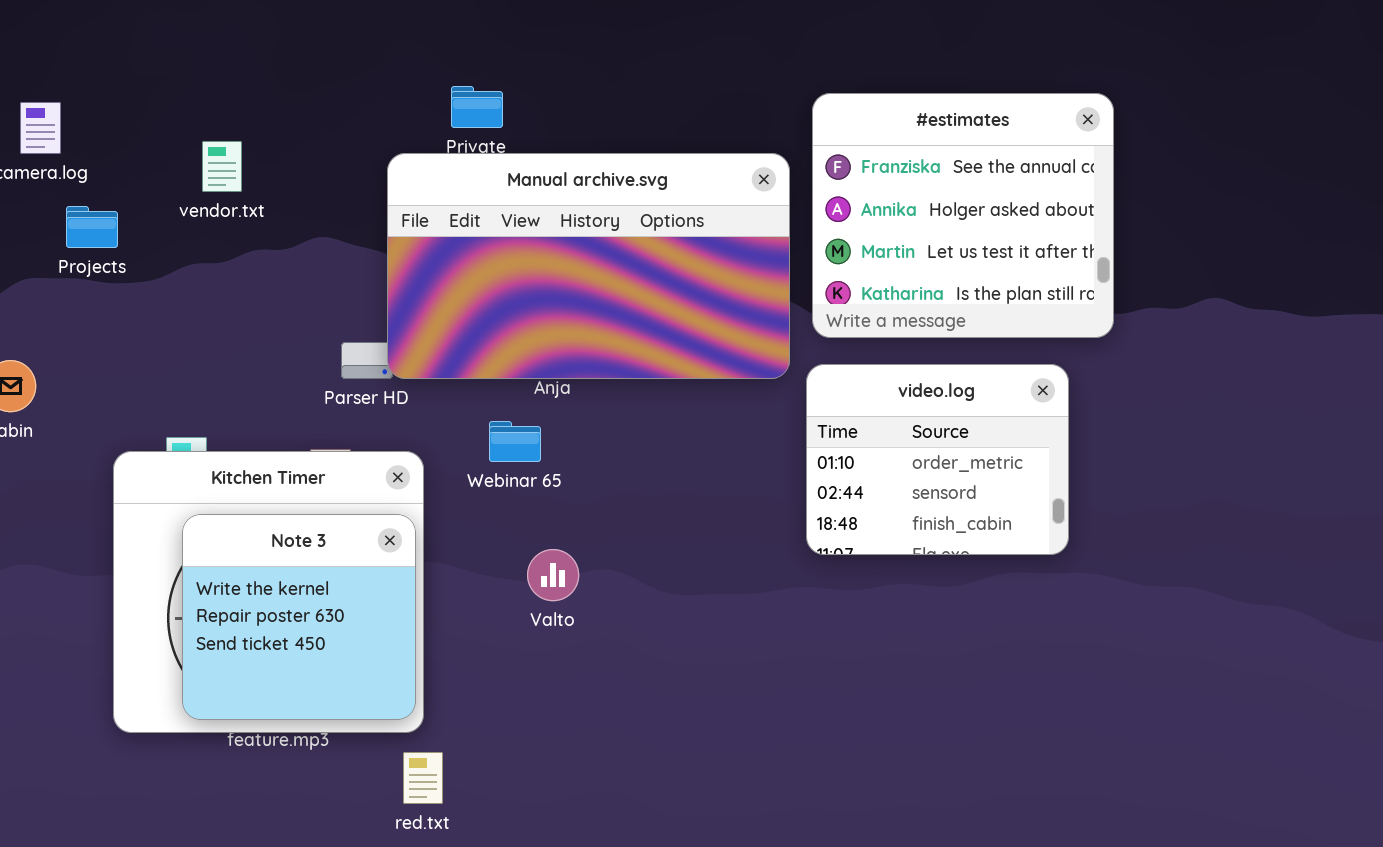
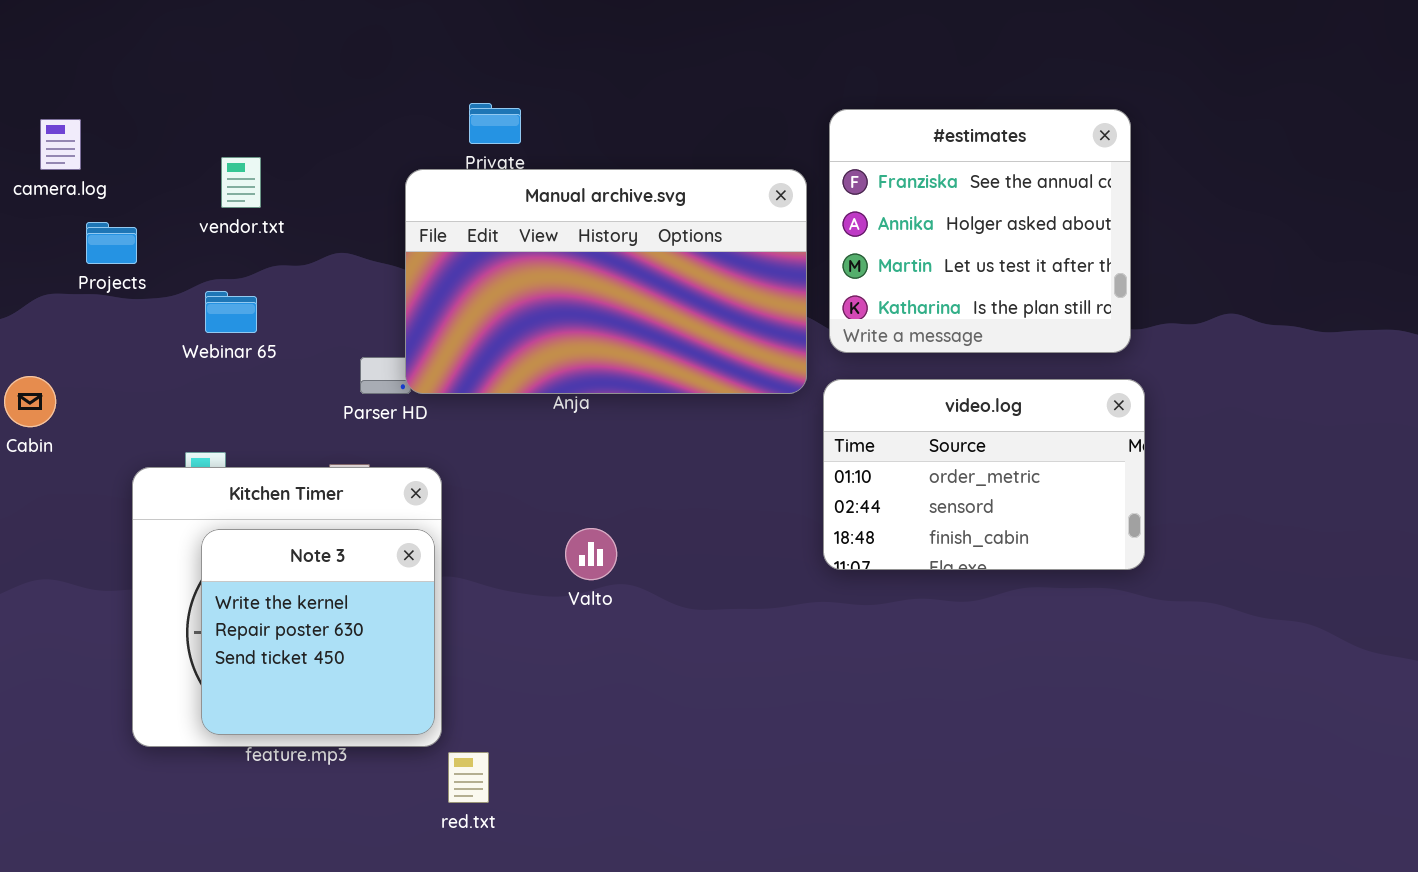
video.log: [806,364,1069,555] -> [823,379,1145,570], resized
Webinar 65: [489,421,541,462] -> [205,291,257,333], moved
Valto: [527,549,579,601] -> [565,528,617,580], moved
red.txt: [403,752,443,804] -> [448,752,489,803], moved

